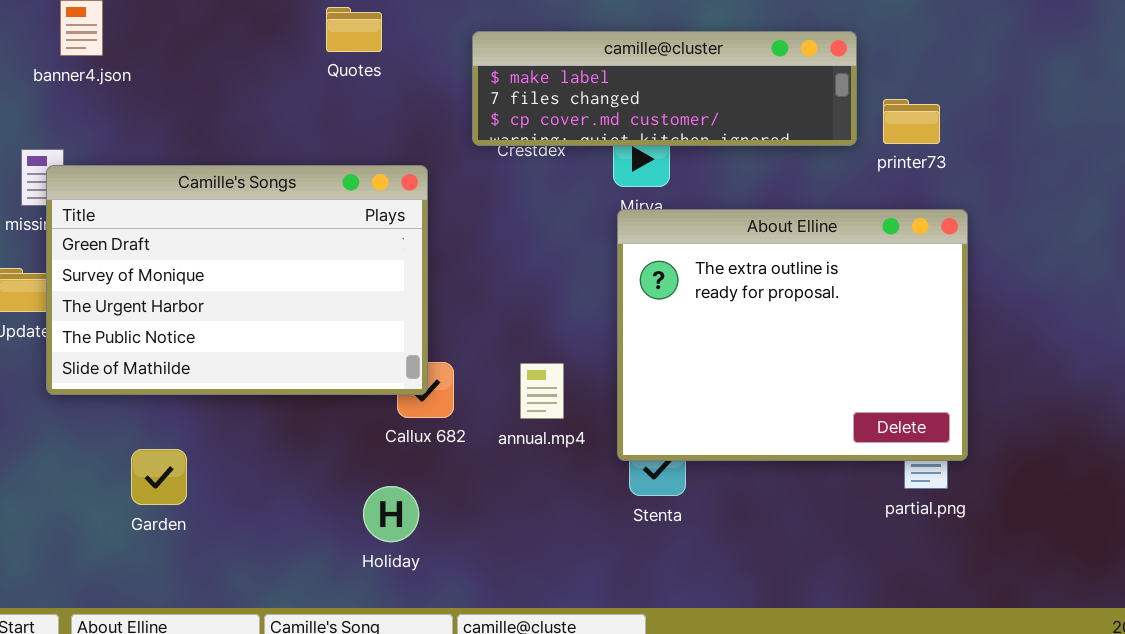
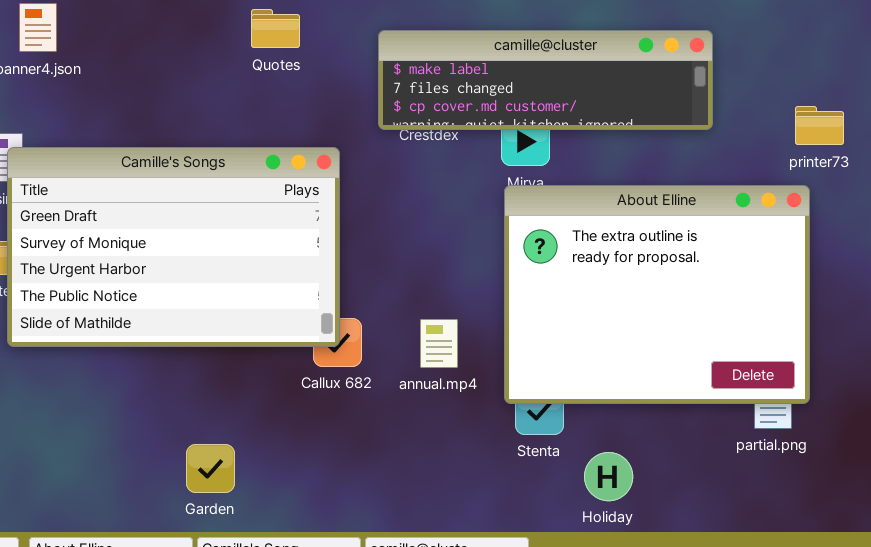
printer73: [883,99,940,144] -> [795,106,844,145], moved
Garden: [131,449,187,505] -> [186,444,235,493], moved
Holiday: [363,486,419,542] -> [584,452,633,501], moved

